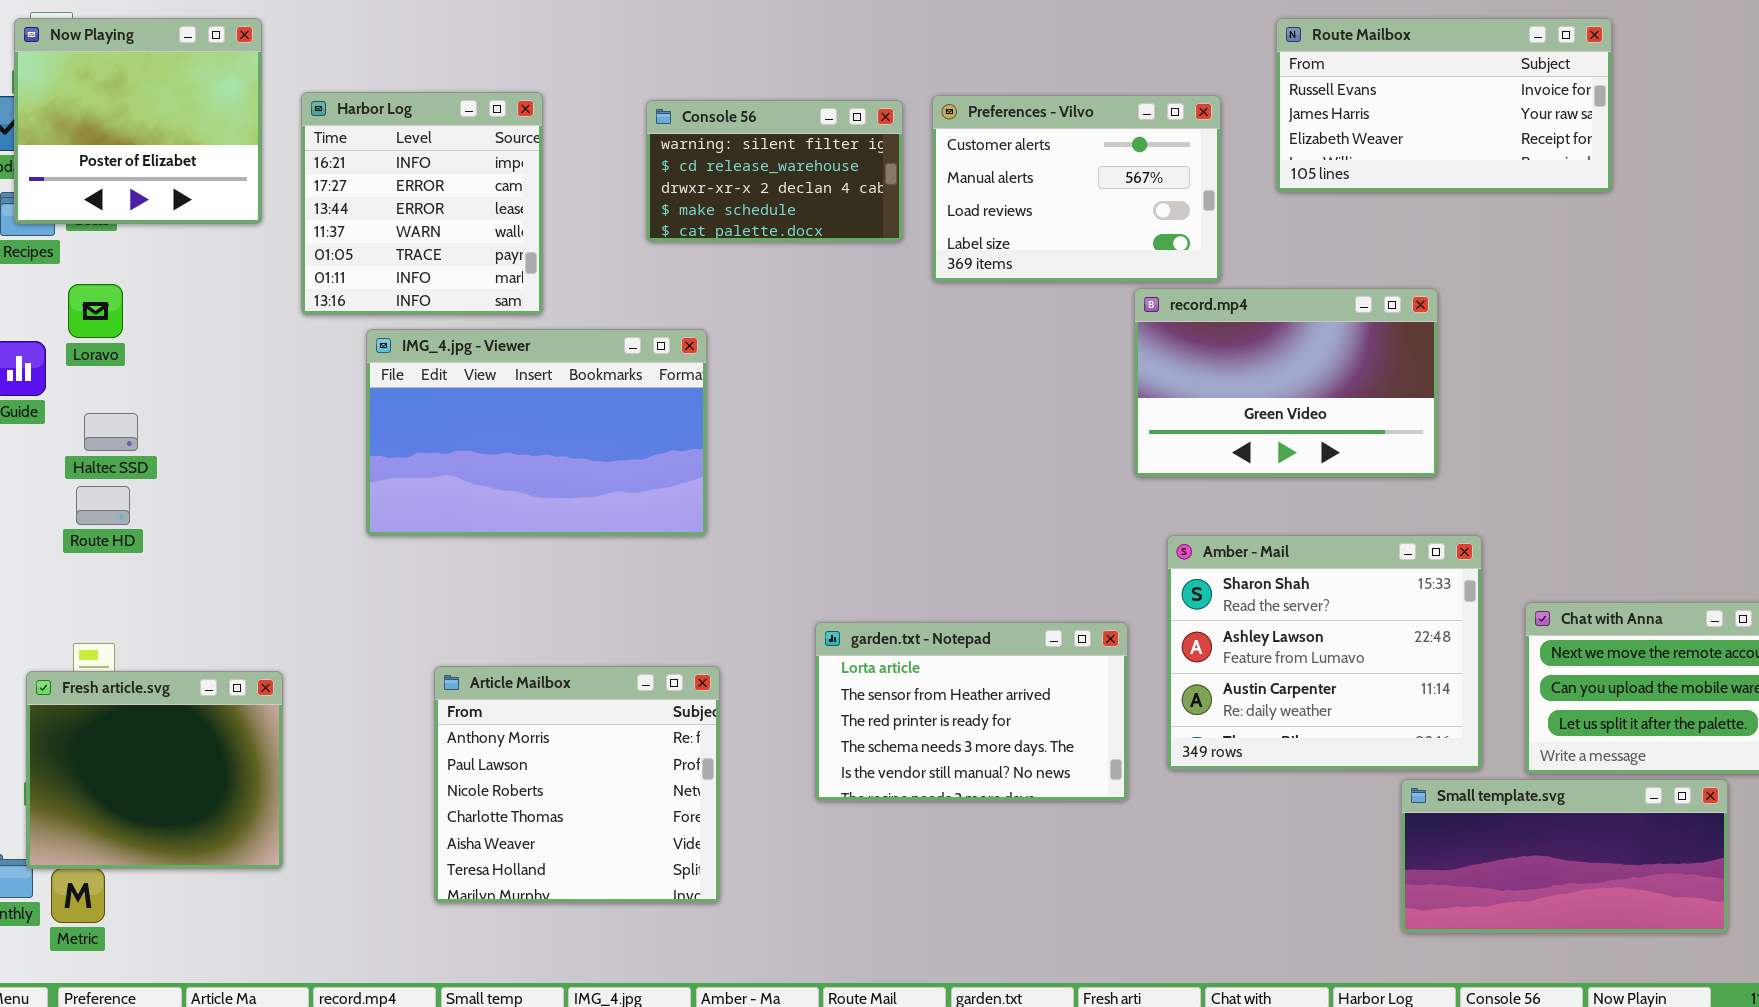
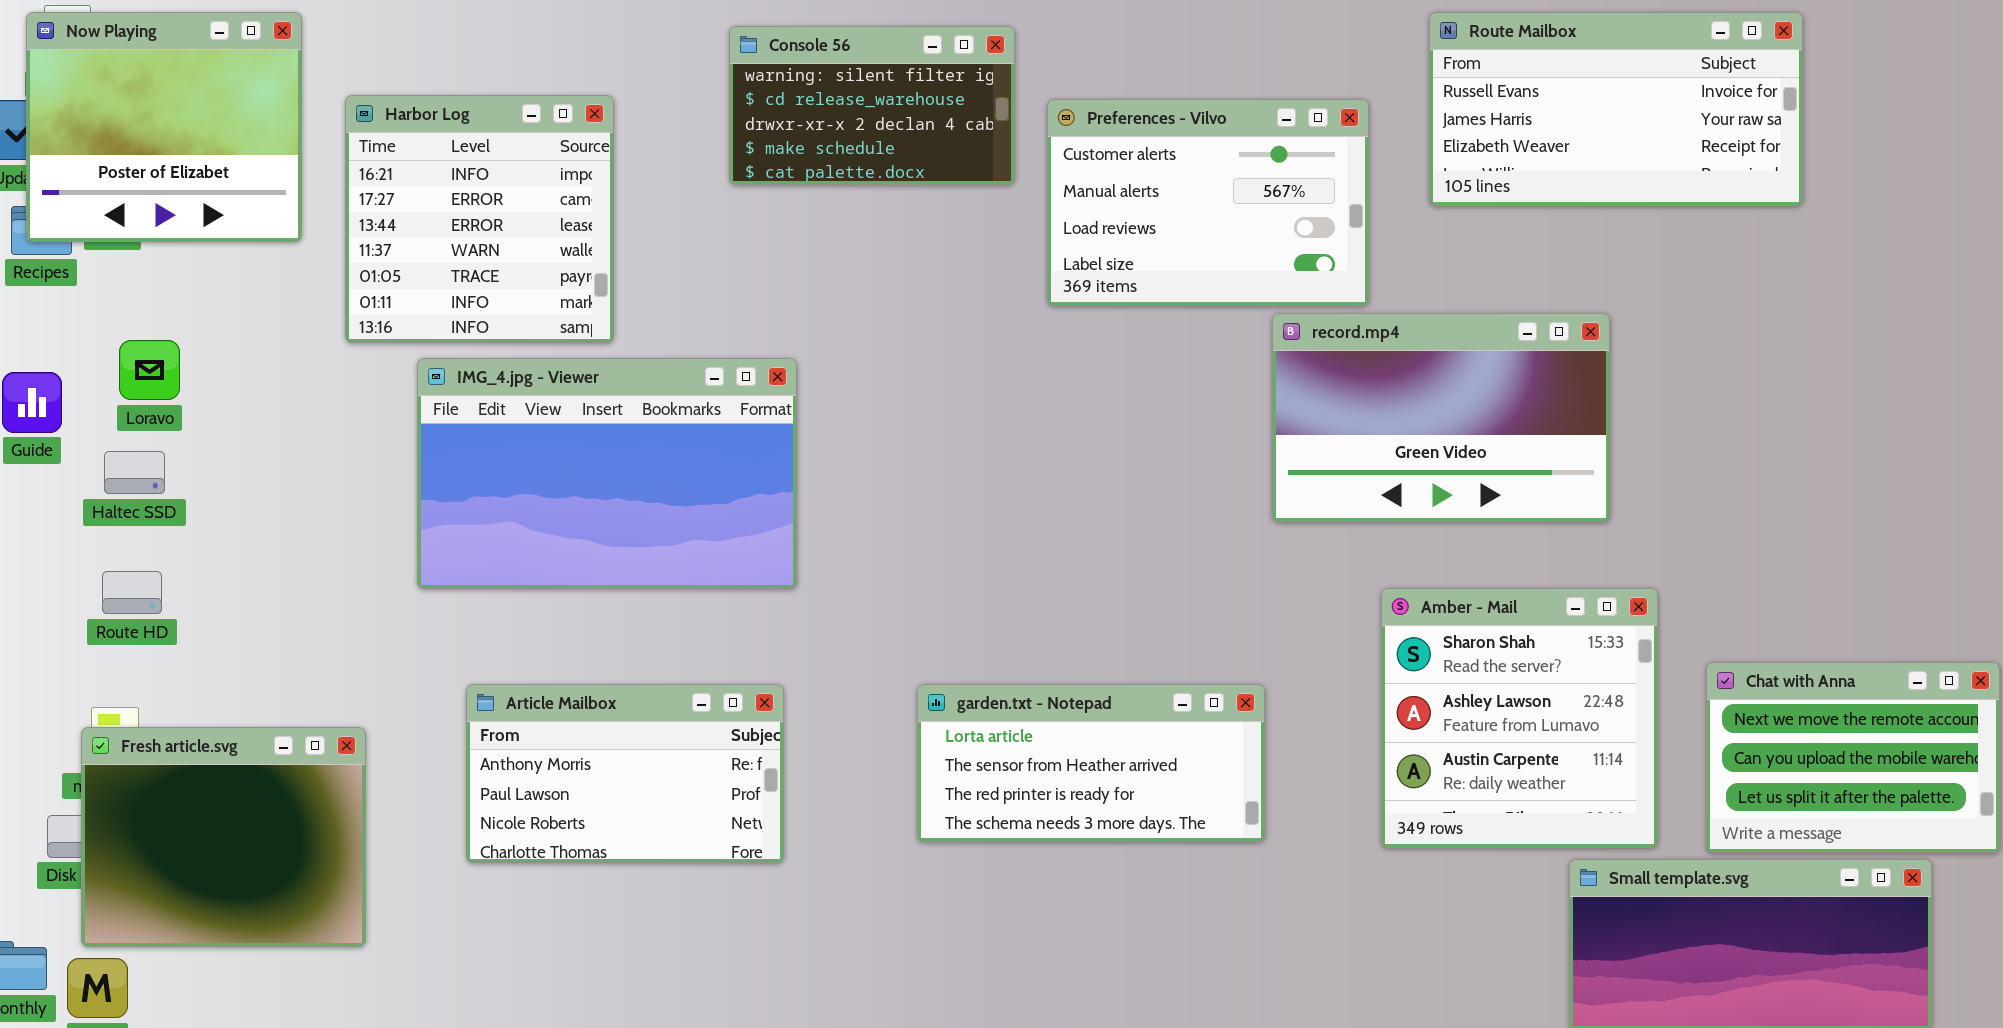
Console 56: [646,100,903,242] -> [729,26,1015,185], moved
Loravo: [68,284,123,338] -> [119,340,180,400], moved
Route HD: [76,486,130,525] -> [102,571,162,614], moved
Amber - Mail: [1167,535,1482,770] -> [1381,588,1658,848], resized
garden.txt - Notepad: [815,622,1128,801] -> [917,684,1265,842], resized
Article Mailbox: [434,666,720,903] -> [466,684,784,863], moved, resized
Fresh article.svg: [26,671,283,869] -> [81,727,366,947], moved

